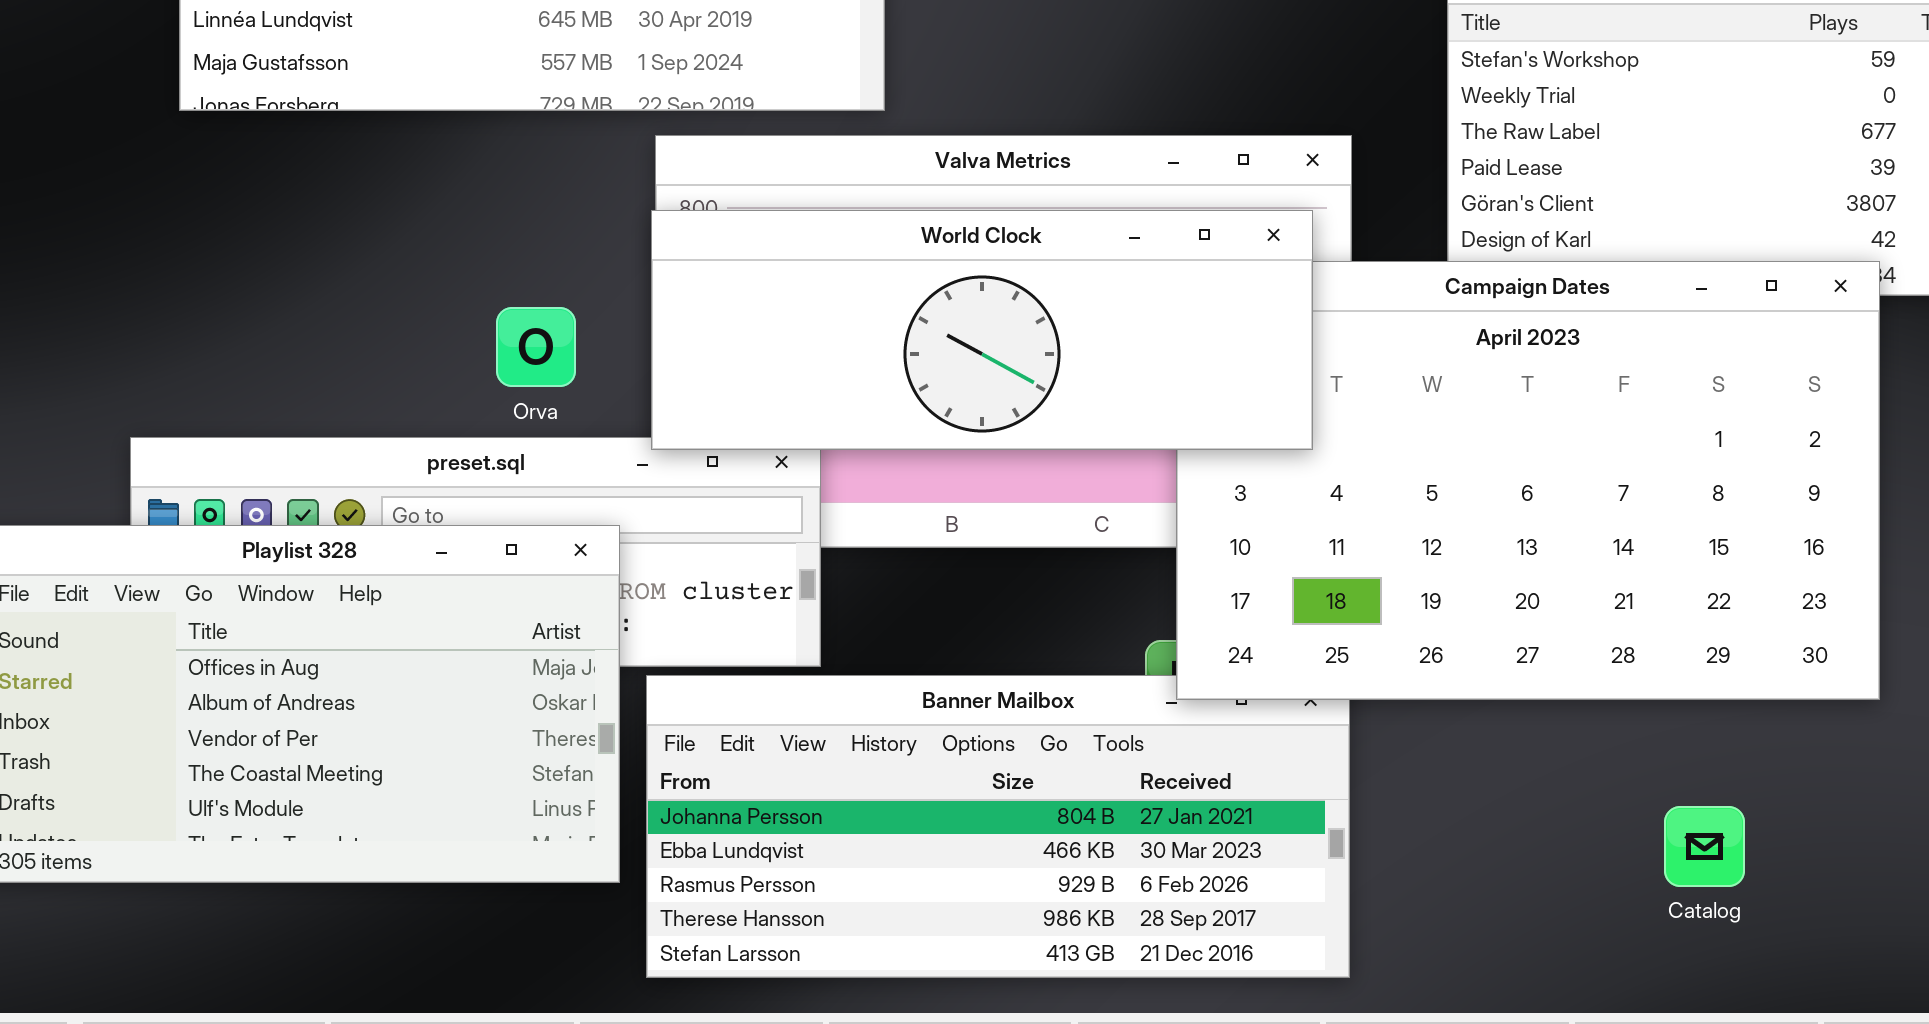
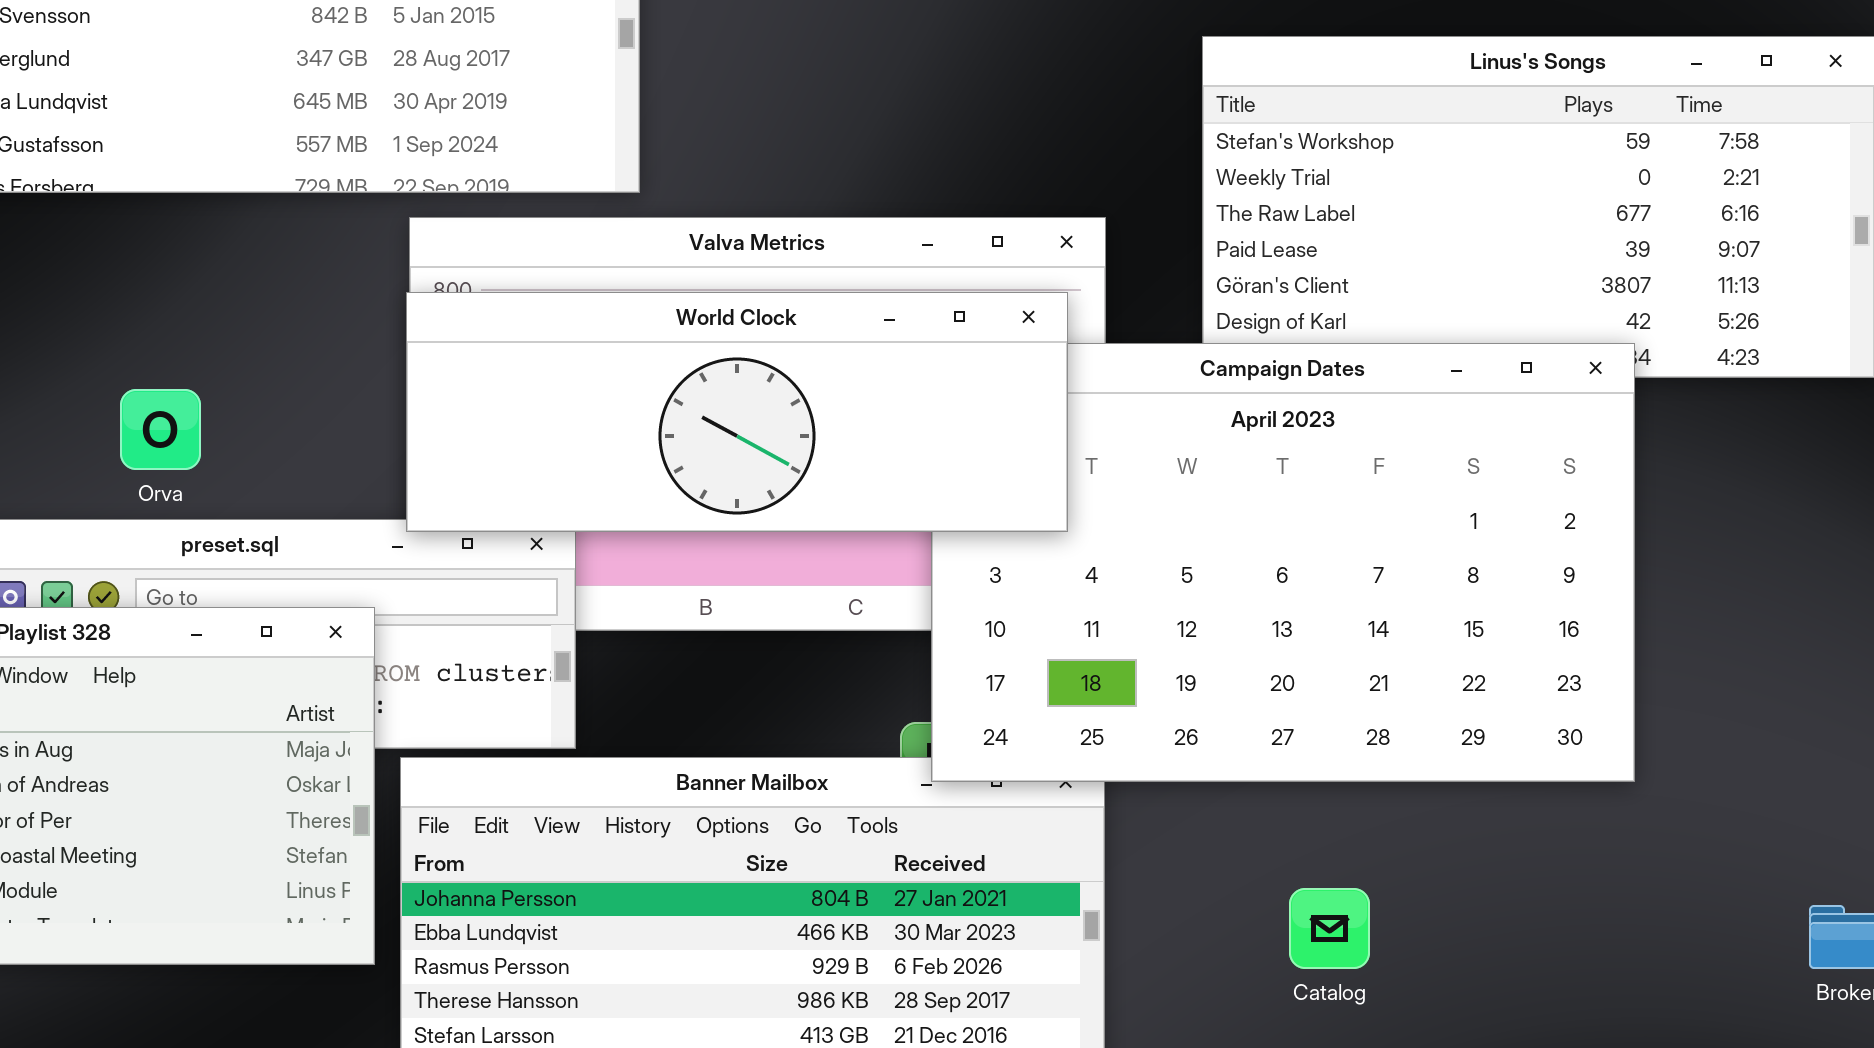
Orva: [496,307,576,387] -> [120,389,201,470], moved
Catalog: [1664,806,1745,887] -> [1289,888,1370,969], moved

